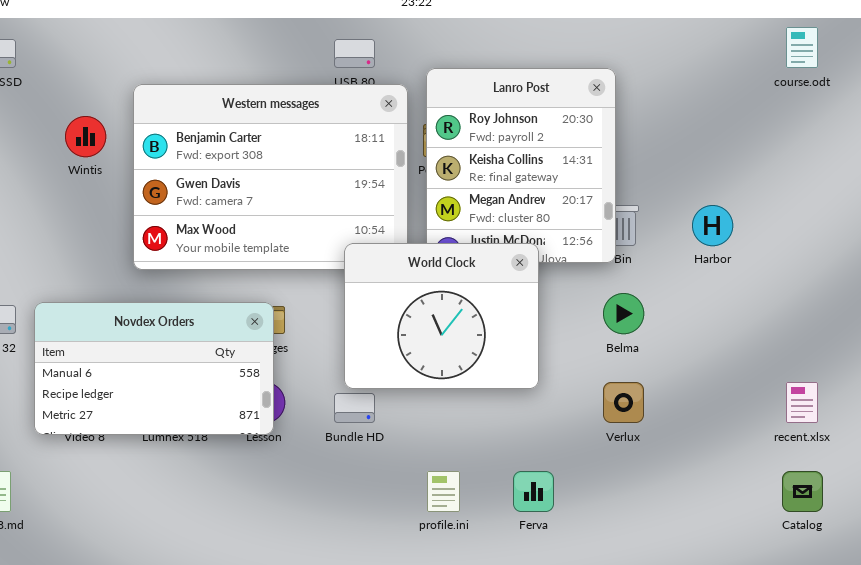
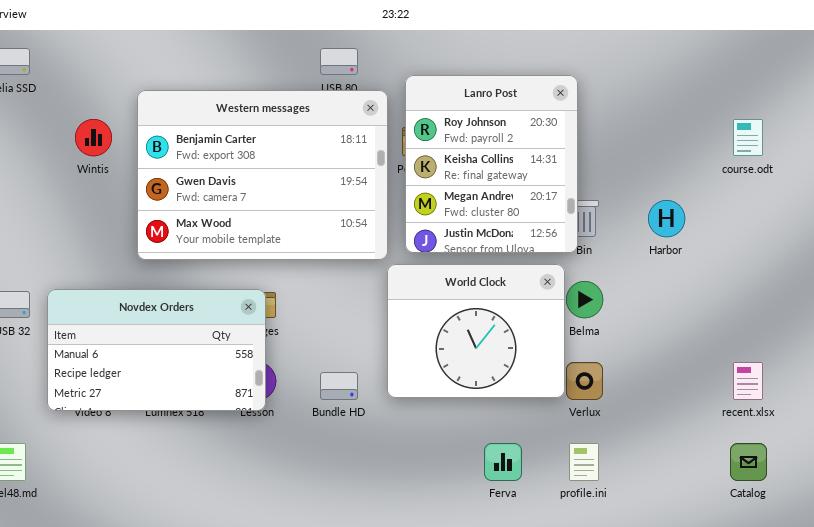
course.odt: [786,27,818,68] -> [733,119,763,156], moved
World Clock: [344,243,539,389] -> [387,264,565,398], moved
profile.ini: [427,471,460,512] -> [569,443,599,481], moved

